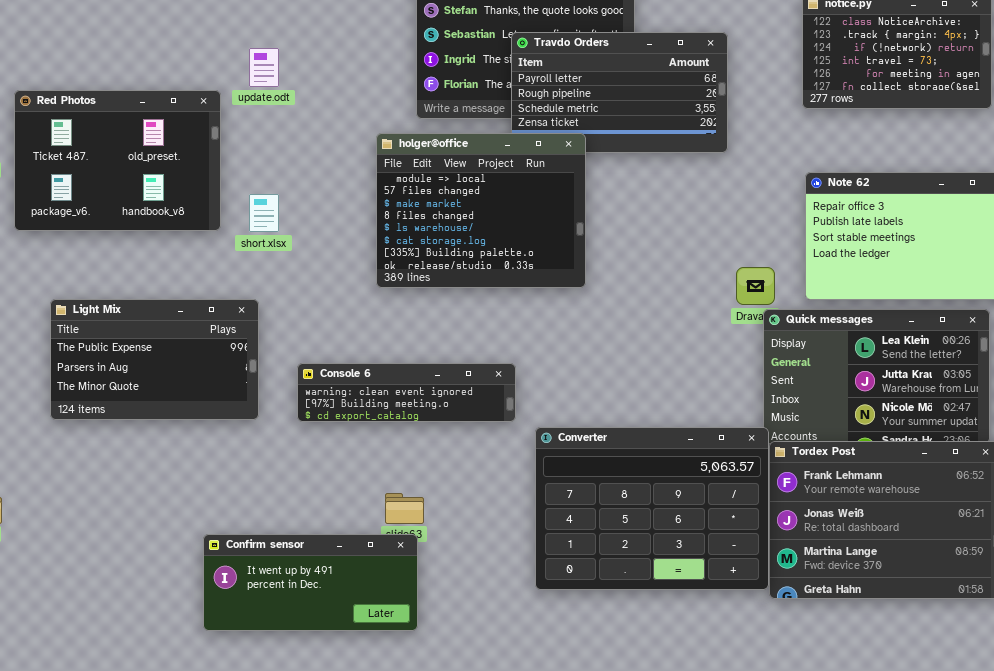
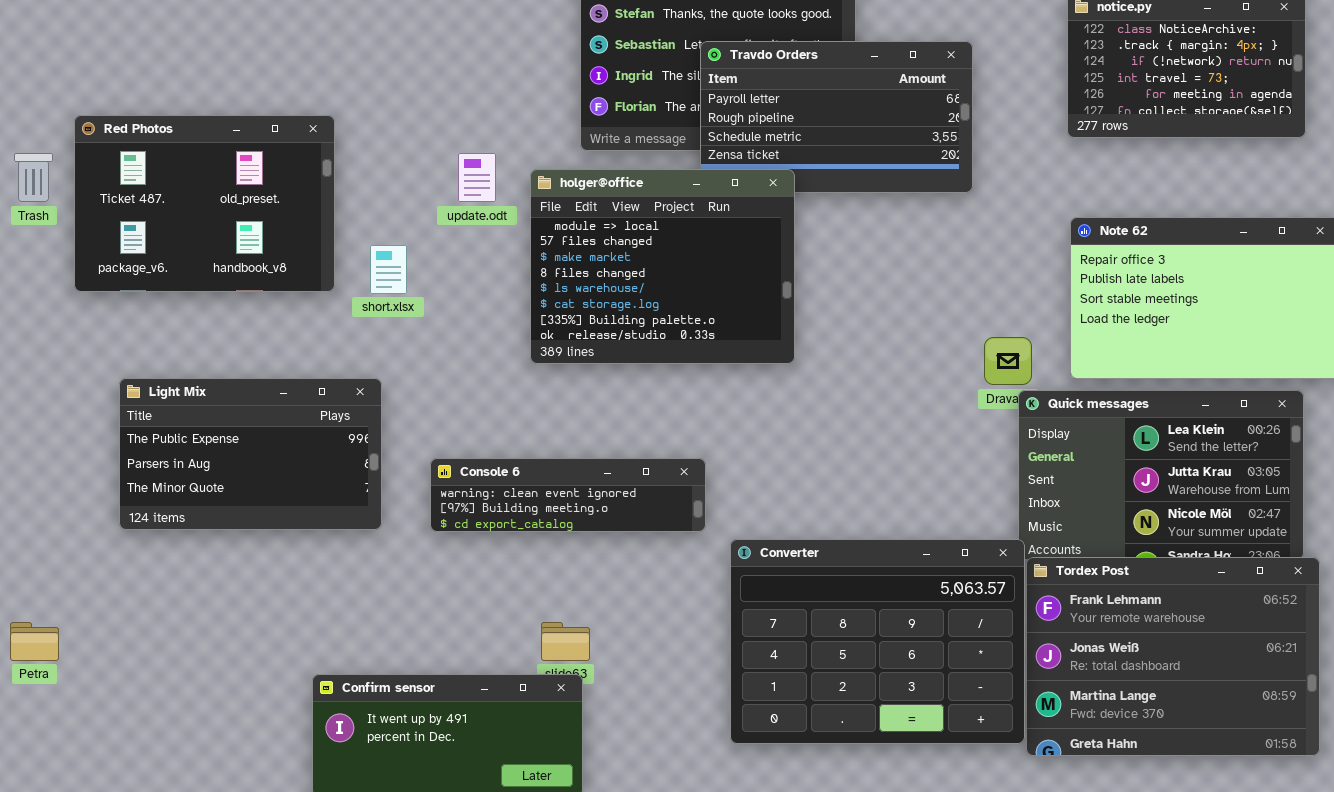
update.odt: [249,48,279,87] -> [458,153,496,202], moved

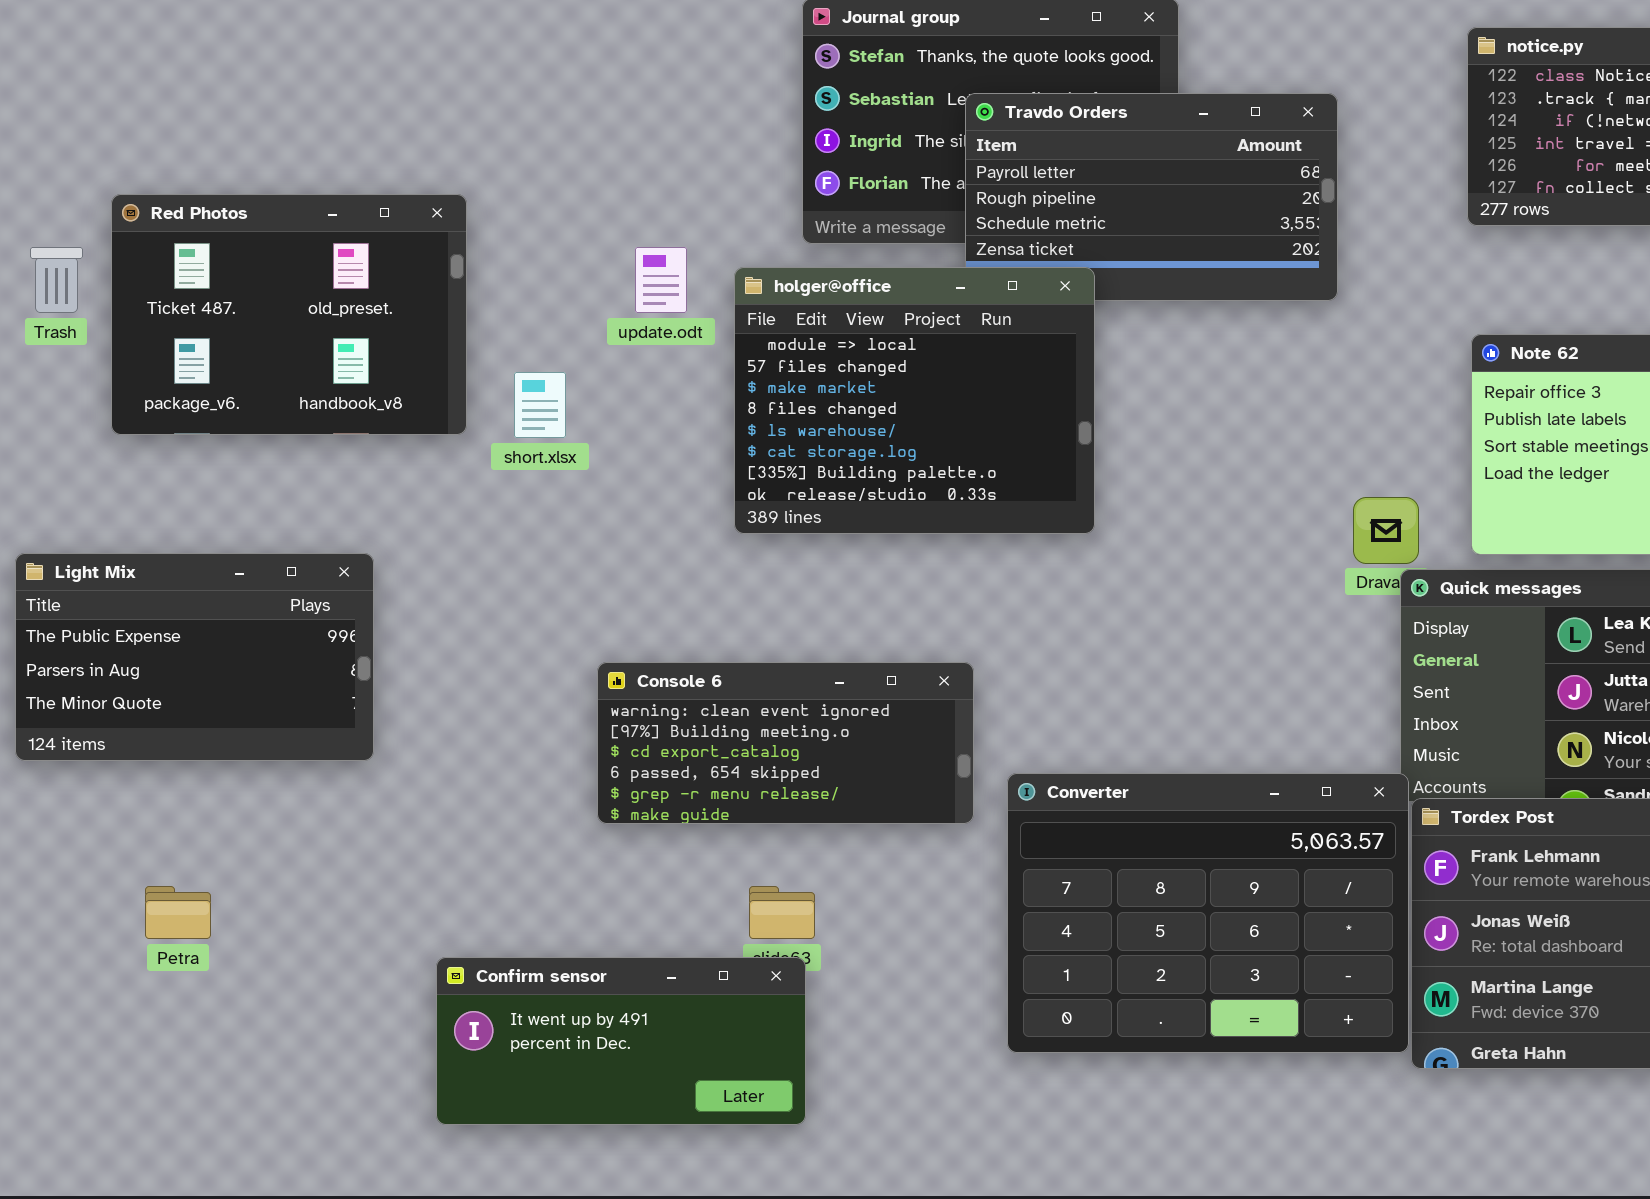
Light Mix: [119,378,382,530] -> [15,553,374,761], moved
Console 6: [430,458,706,532] -> [597,662,974,824], resized
Petra: [10,622,59,661] -> [145,886,211,939], moved

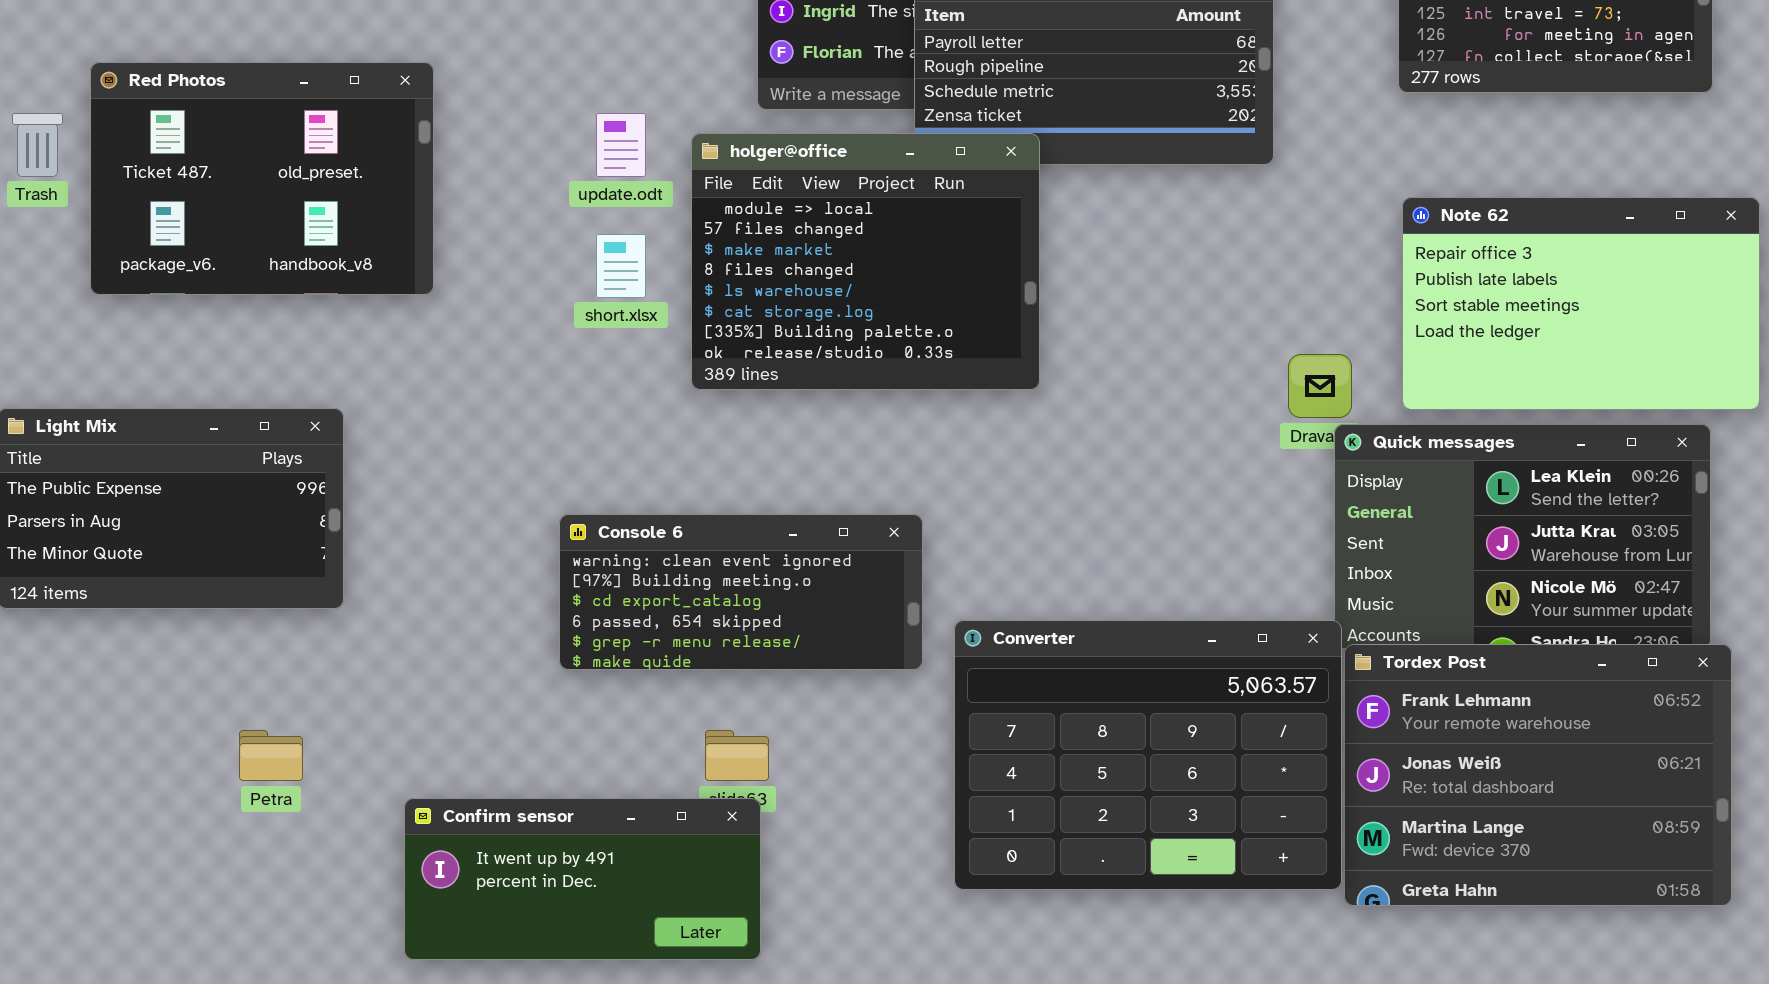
short.xlsx: [514,372,566,438] -> [596,234,646,298], moved
Petra: [145,886,211,939] -> [239,730,303,781], moved

